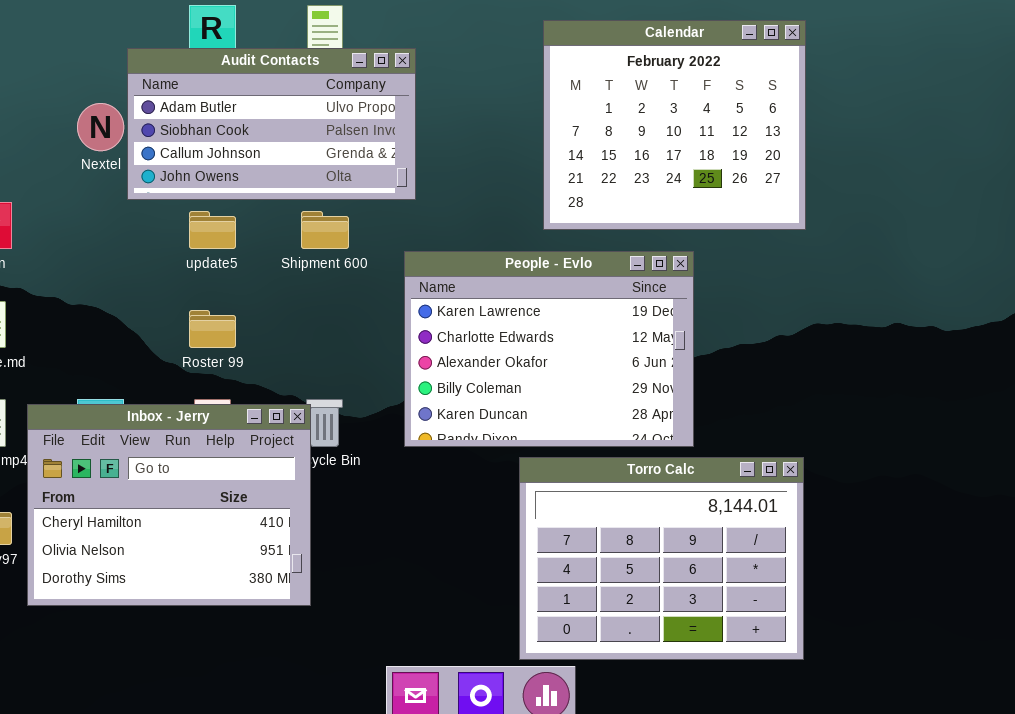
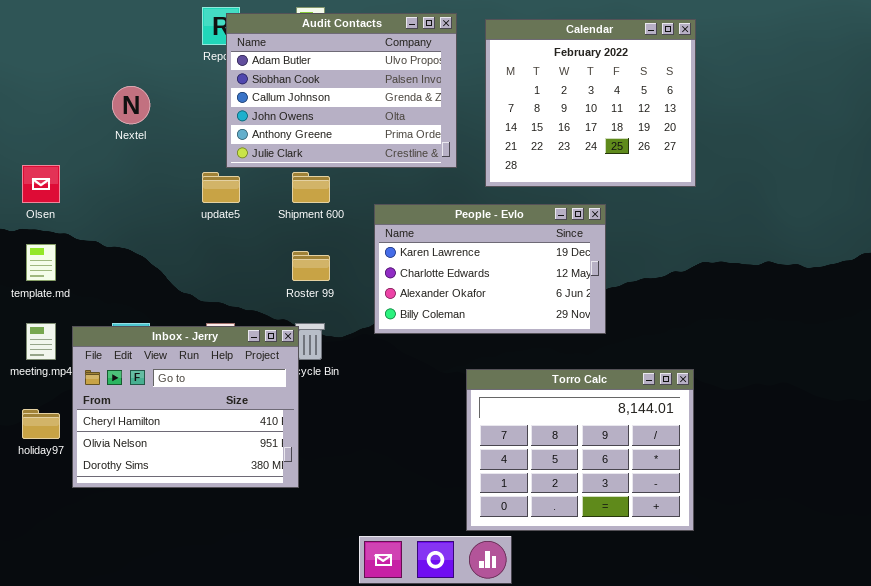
Audit Contacts: [127,48,416,200] -> [226,13,457,168], moved, resized
People - Evlo: [404,251,694,447] -> [374,204,606,334], resized
Roster 99: [189,310,236,348] -> [292,251,330,281], moved

